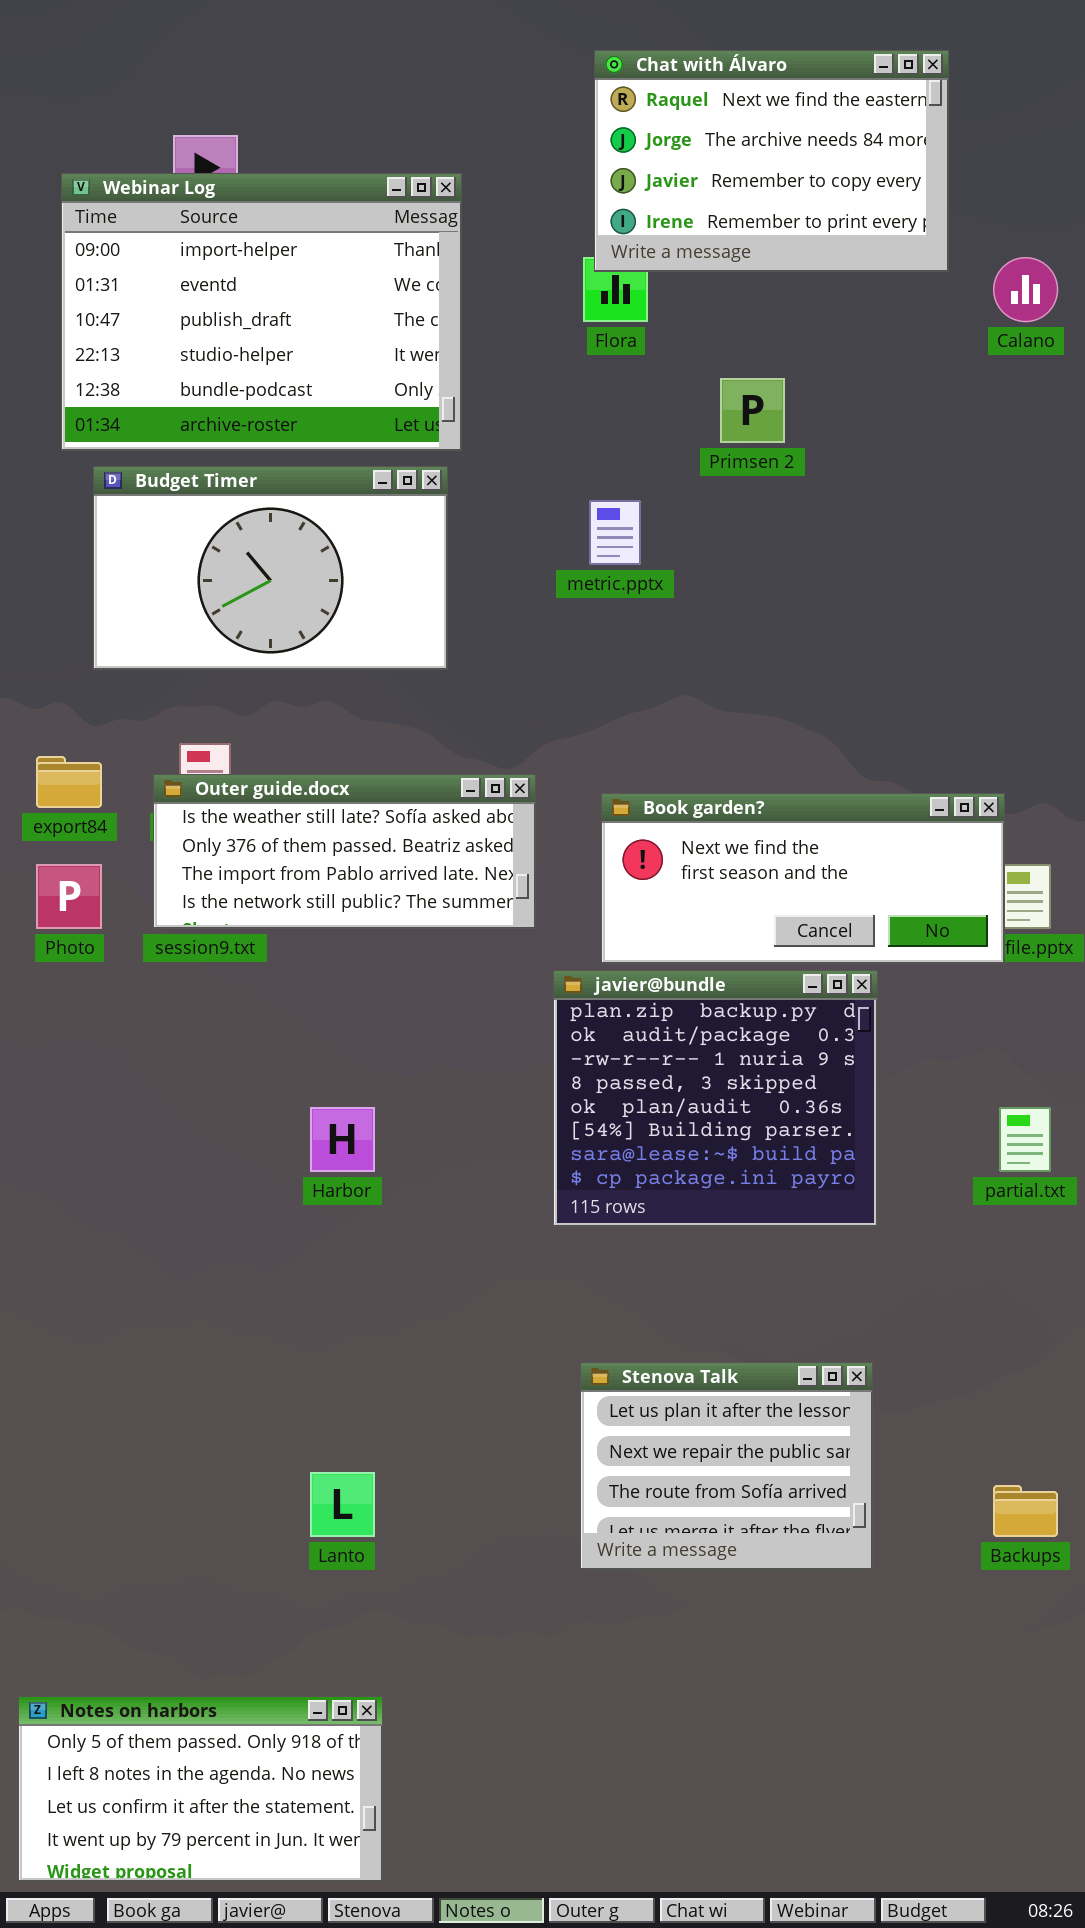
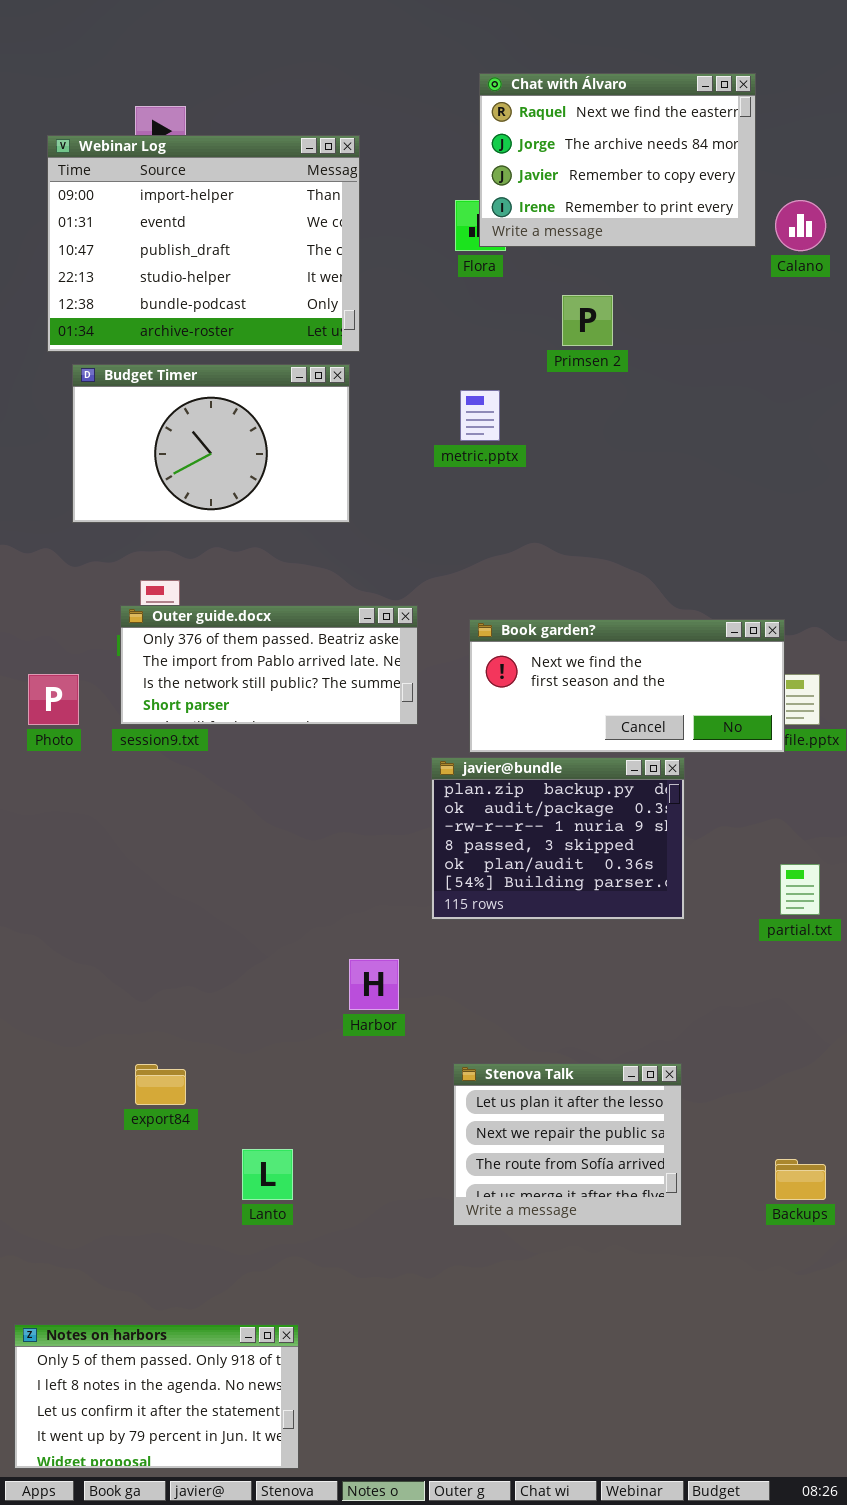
Chat with Álvaro: [594,50,949,272] -> [479,73,756,247], moved
export84: [36,756,102,808] -> [135,1064,186,1105], moved
Outer guide.docx: [153,774,536,929] -> [120,605,418,725], scrolled down 1 row
javier@bundle: [553,970,878,1227] -> [431,757,685,920], resized
Harbor: [310,1107,375,1172] -> [349,959,399,1010], moved

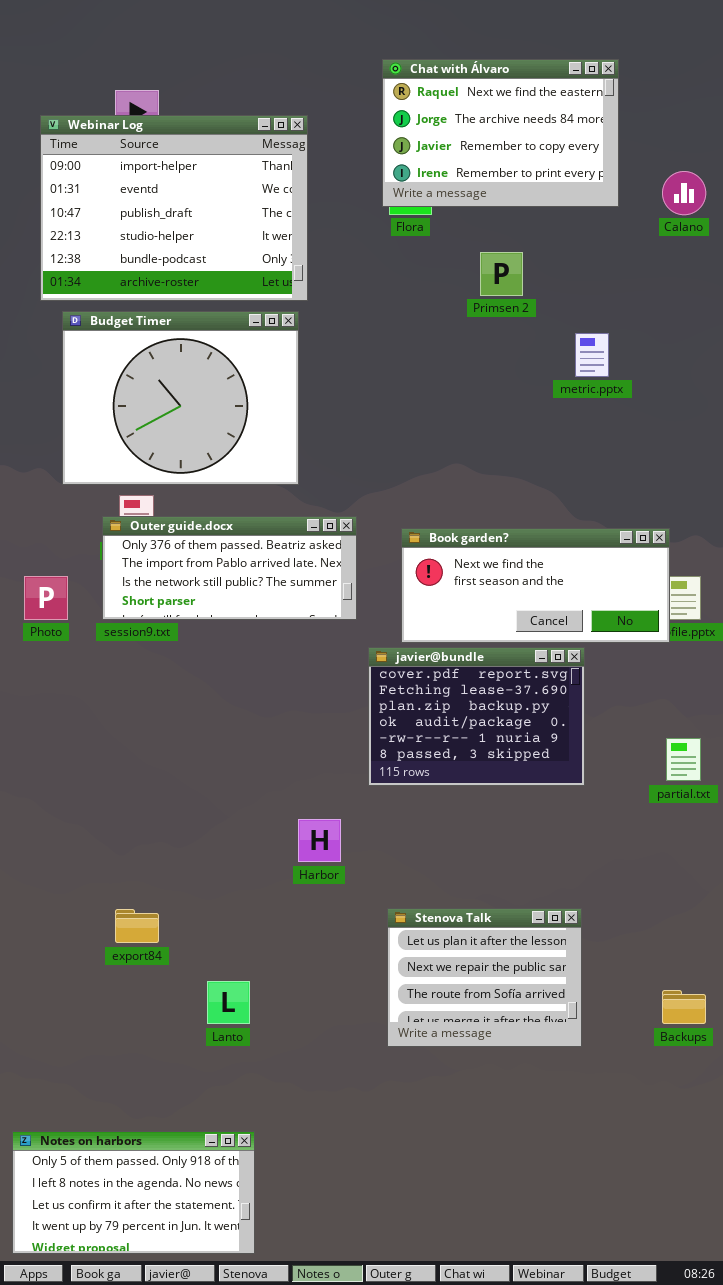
Chat with Álvaro: [479,73,756,247] -> [382,59,619,207], moved
Budget Timer: [72,364,350,523] -> [62,311,299,485], resized
metric.pptx: [460,390,500,441] -> [575,333,609,377], moved
javier@bundle: [431,757,685,920] -> [368,647,585,786], scrolled up 2 rows

